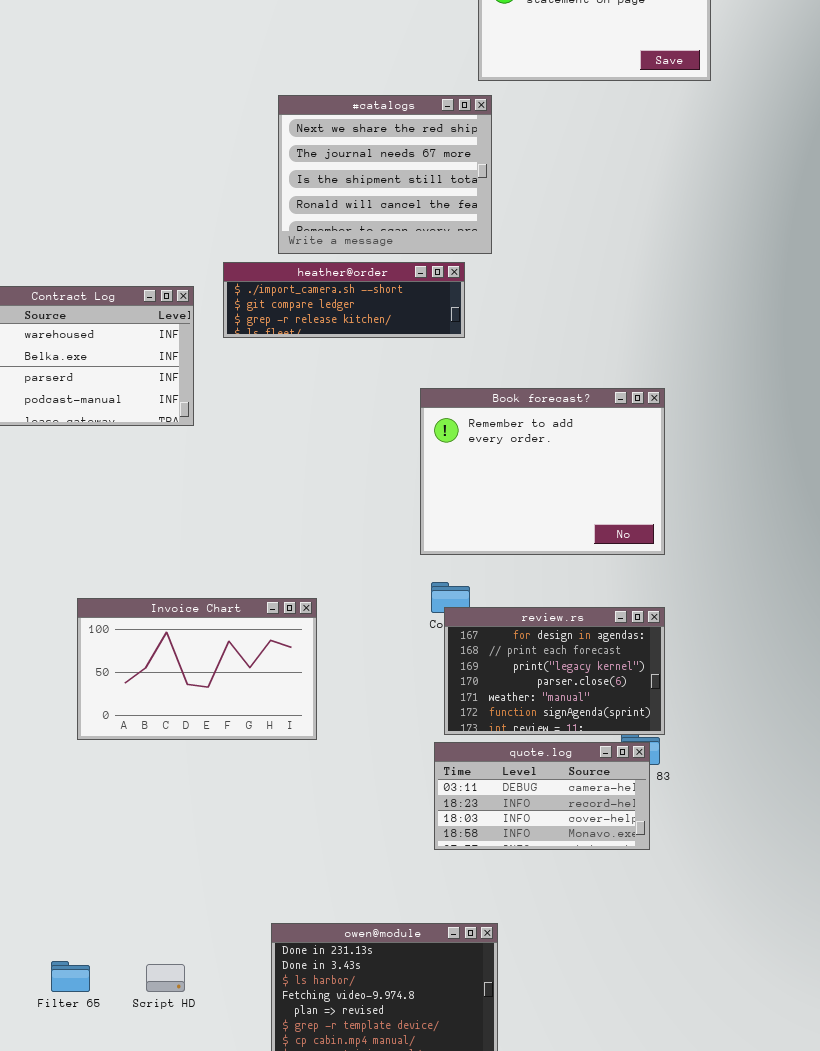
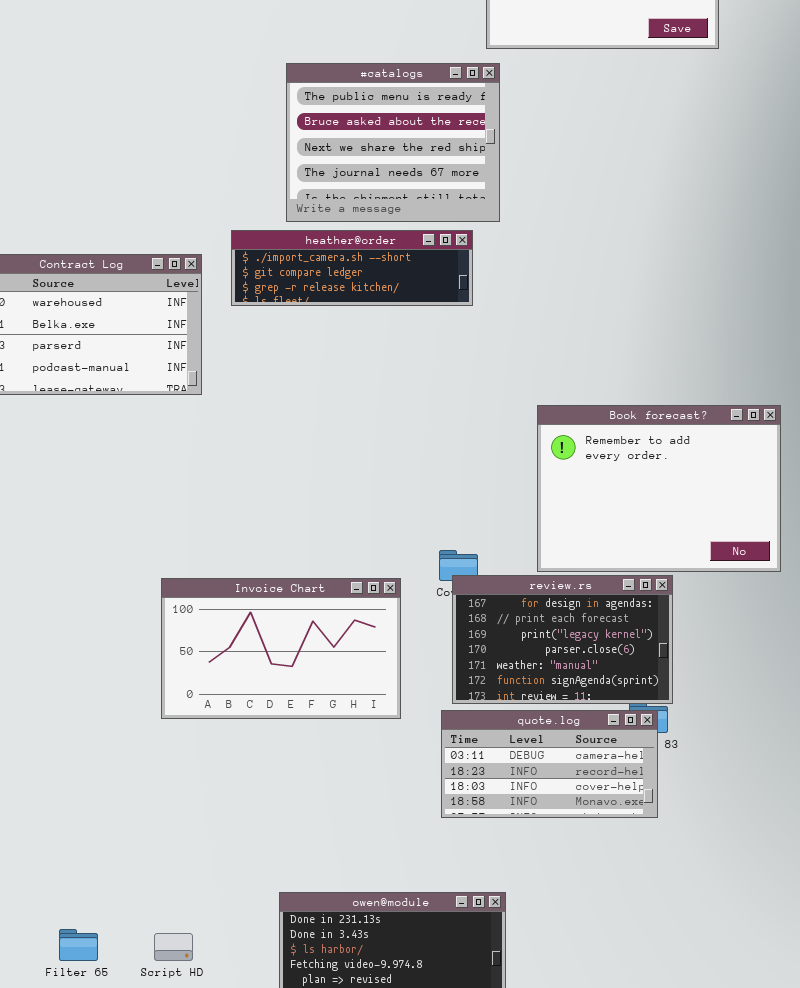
#catalogs: [278,95,492,254] -> [286,63,500,222], scrolled up 2 rows
Book forecast?: [420,388,665,555] -> [537,405,781,572], moved
Invoice Chart: [77,598,317,740] -> [161,578,401,719], moved

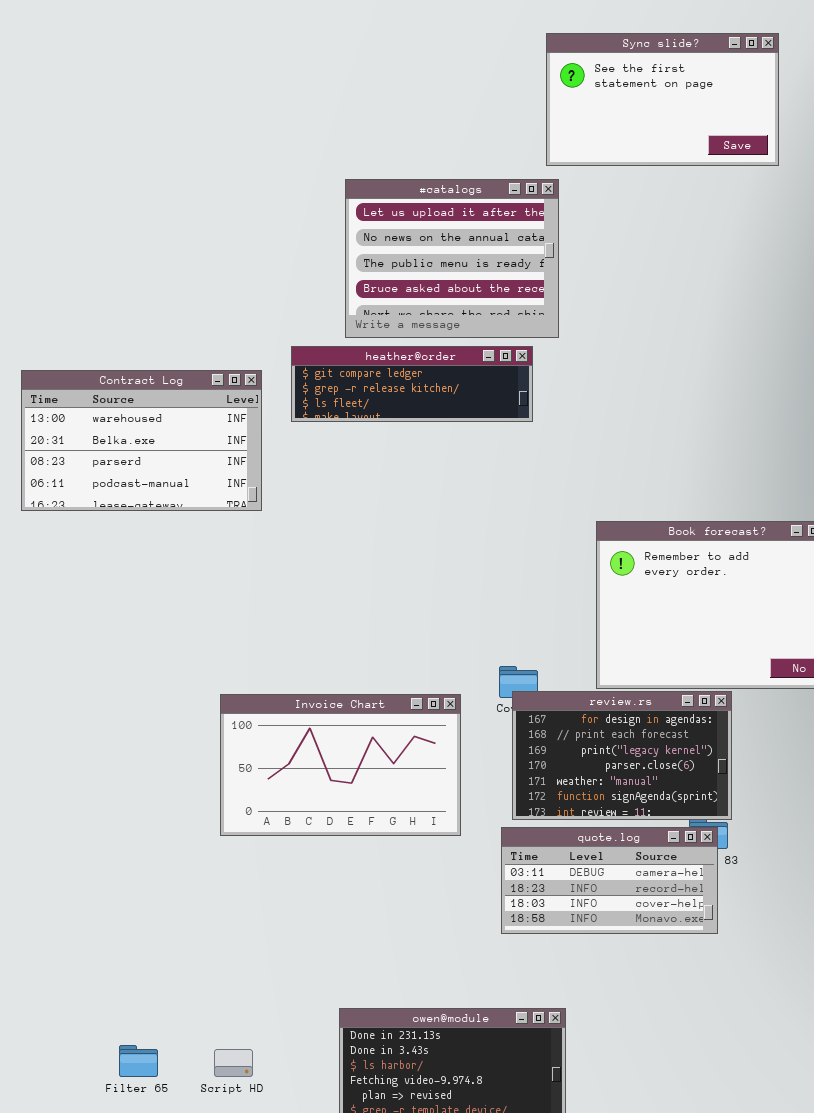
#catalogs: [286,63,500,222] -> [345,179,559,338], scrolled up 2 rows
heather@order: [231,230,473,306] -> [291,346,533,422], scrolled down 1 row

